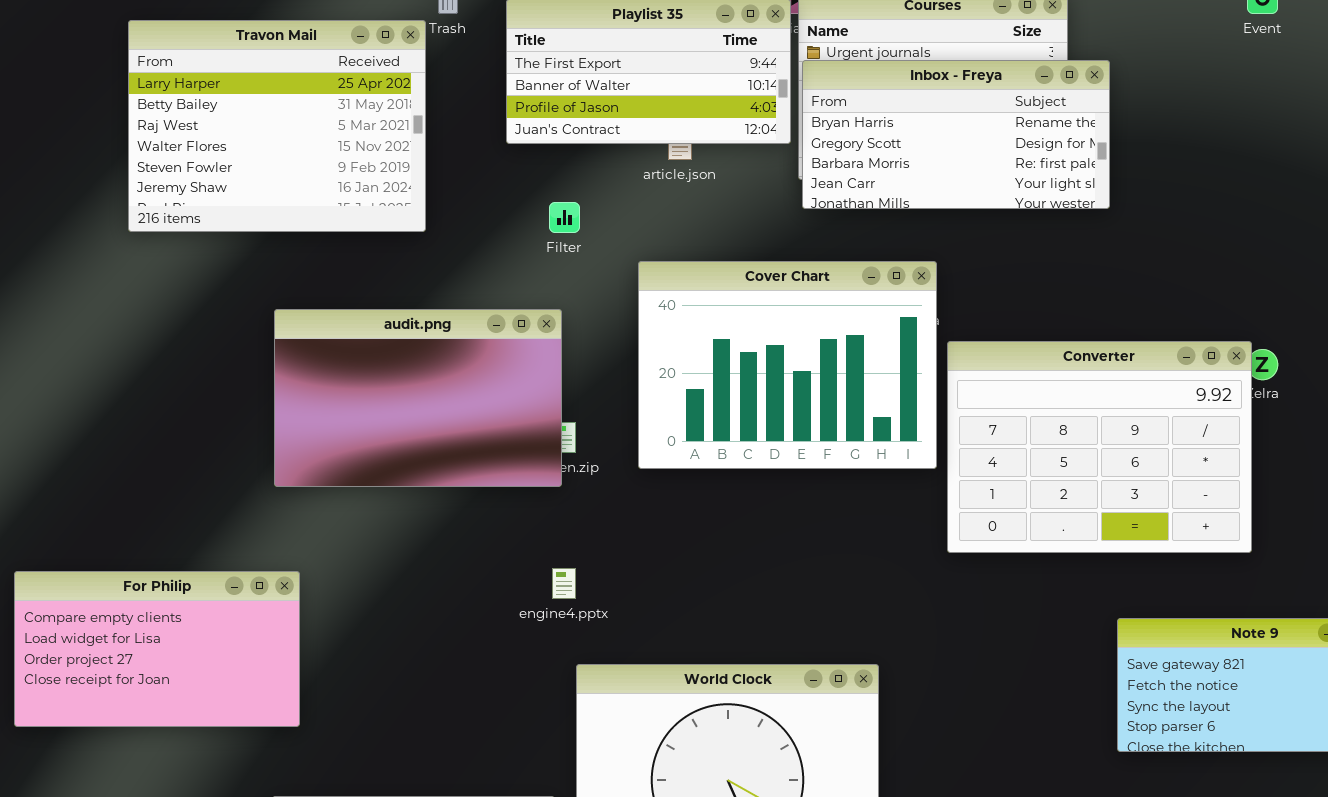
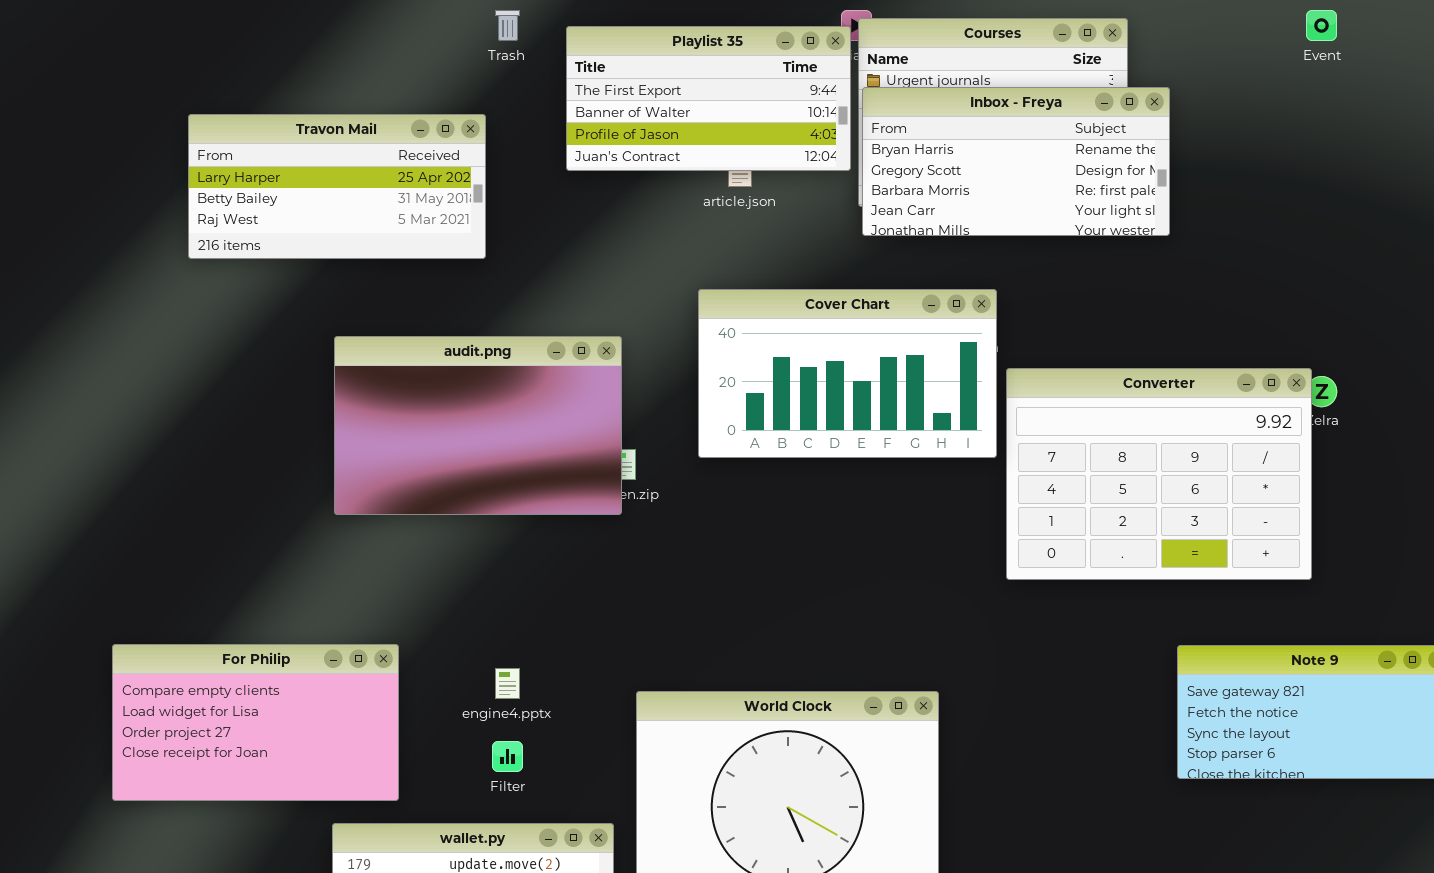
Travon Mail: [128,20,426,232] -> [188,114,486,259], resized
Filter: [549,202,580,233] -> [492,741,523,772], moved
Cover Chart: [638,261,937,469] -> [698,289,997,458], resized
engine4.pptx: [552,568,576,599] -> [495,668,520,699], moved
For Philip: [14,571,300,727] -> [112,644,399,801], moved

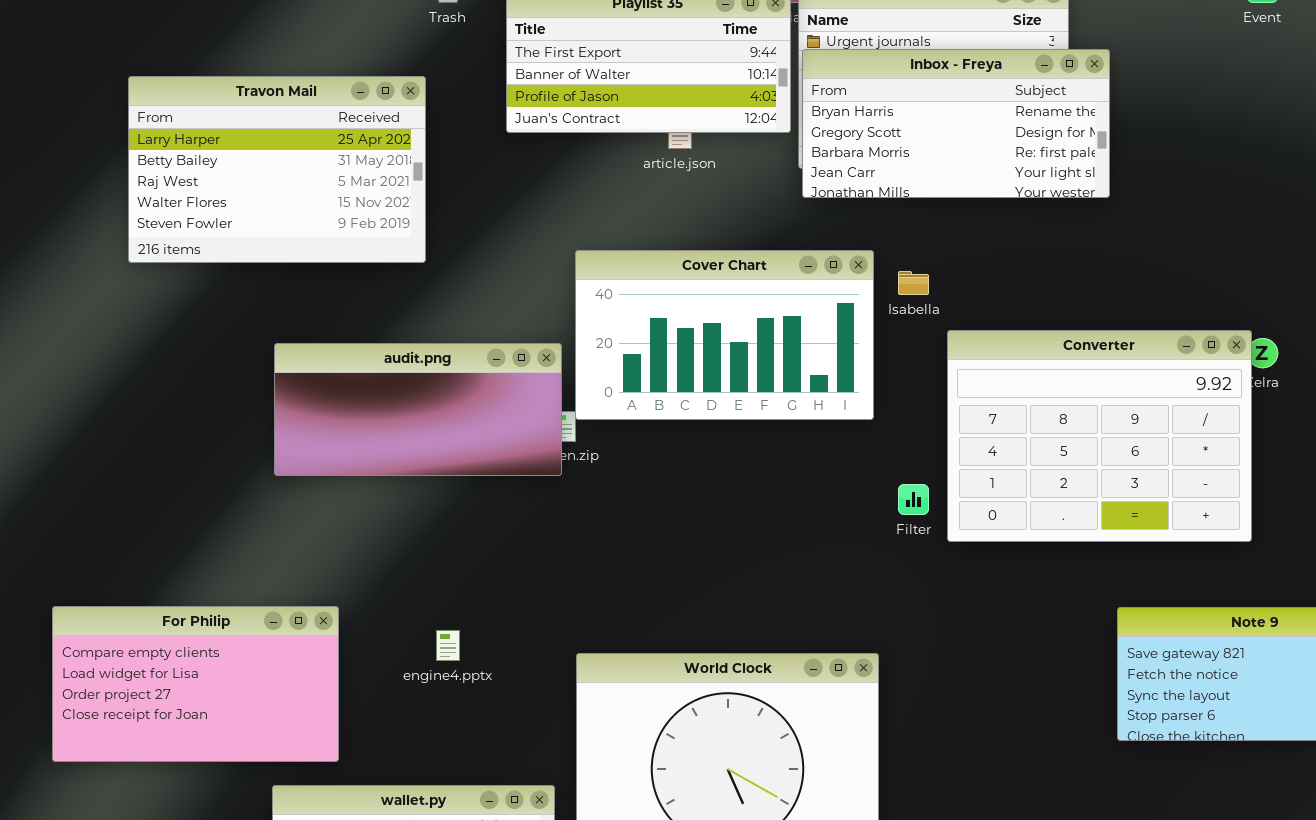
Travon Mail: [188,114,486,259] -> [128,76,426,263], resized
Cover Chart: [698,289,997,458] -> [575,250,874,420], moved
audit.png: [334,336,622,515] -> [274,343,562,476], resized
Filter: [492,741,523,772] -> [898,484,929,515], moved

